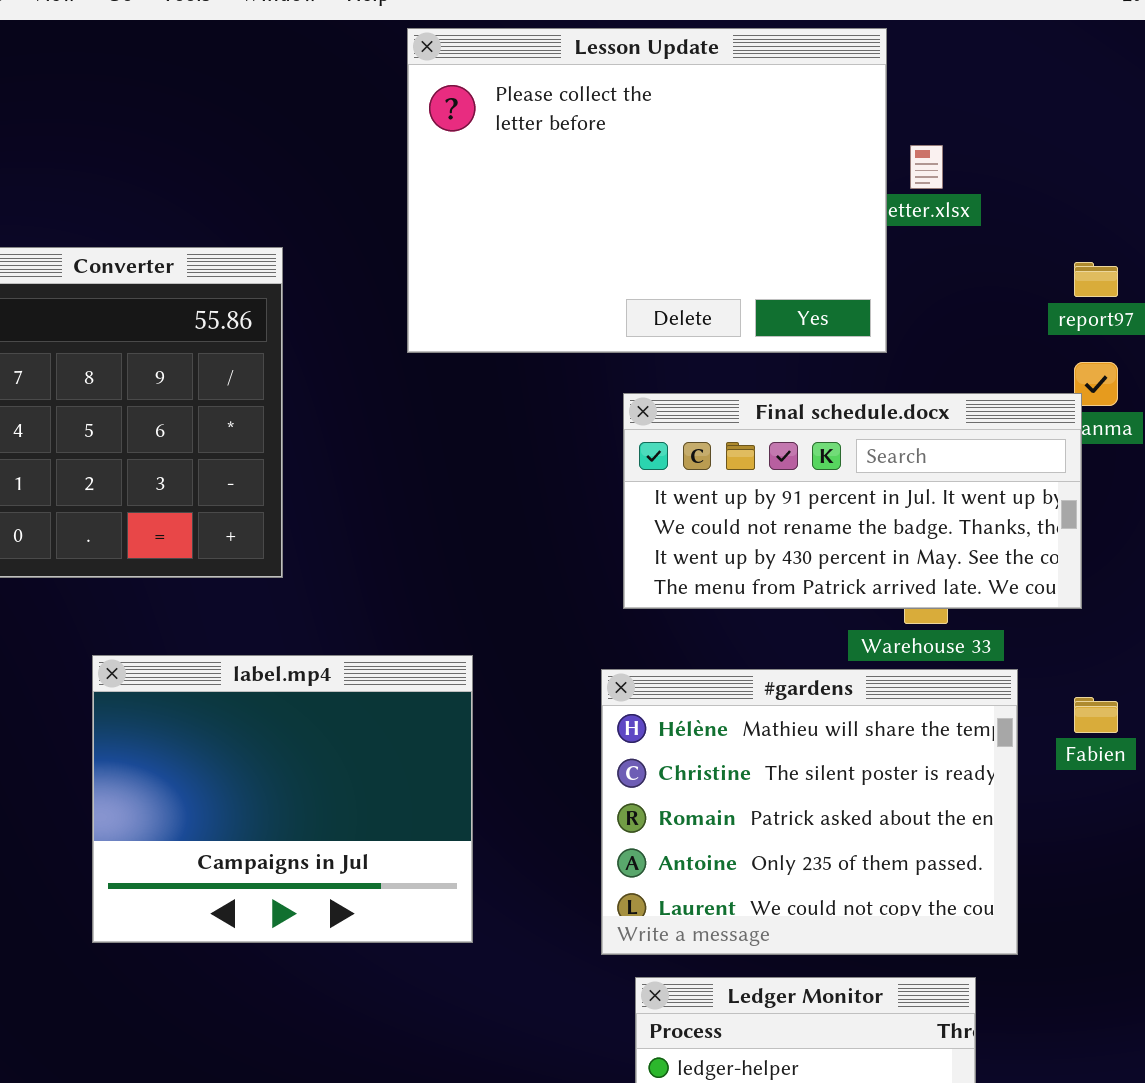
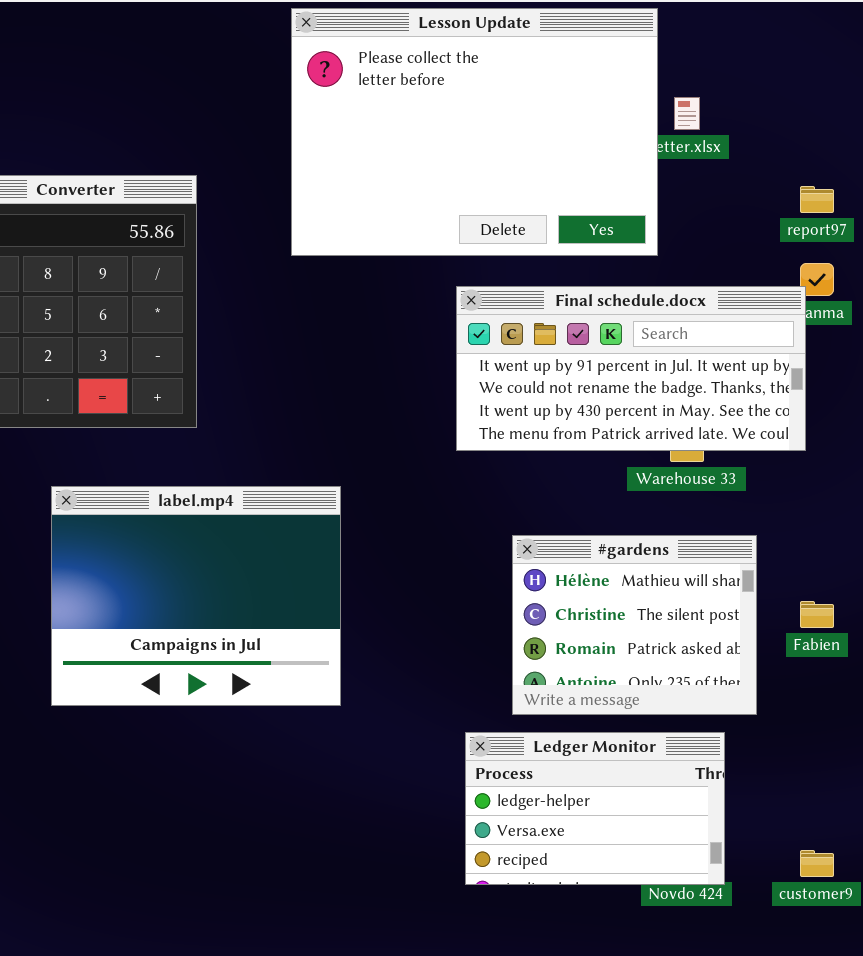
#gardens: [601,669,1018,955] -> [512,535,757,715], resized
Fabien: [1074,697,1118,733] -> [800,601,834,628], moved

